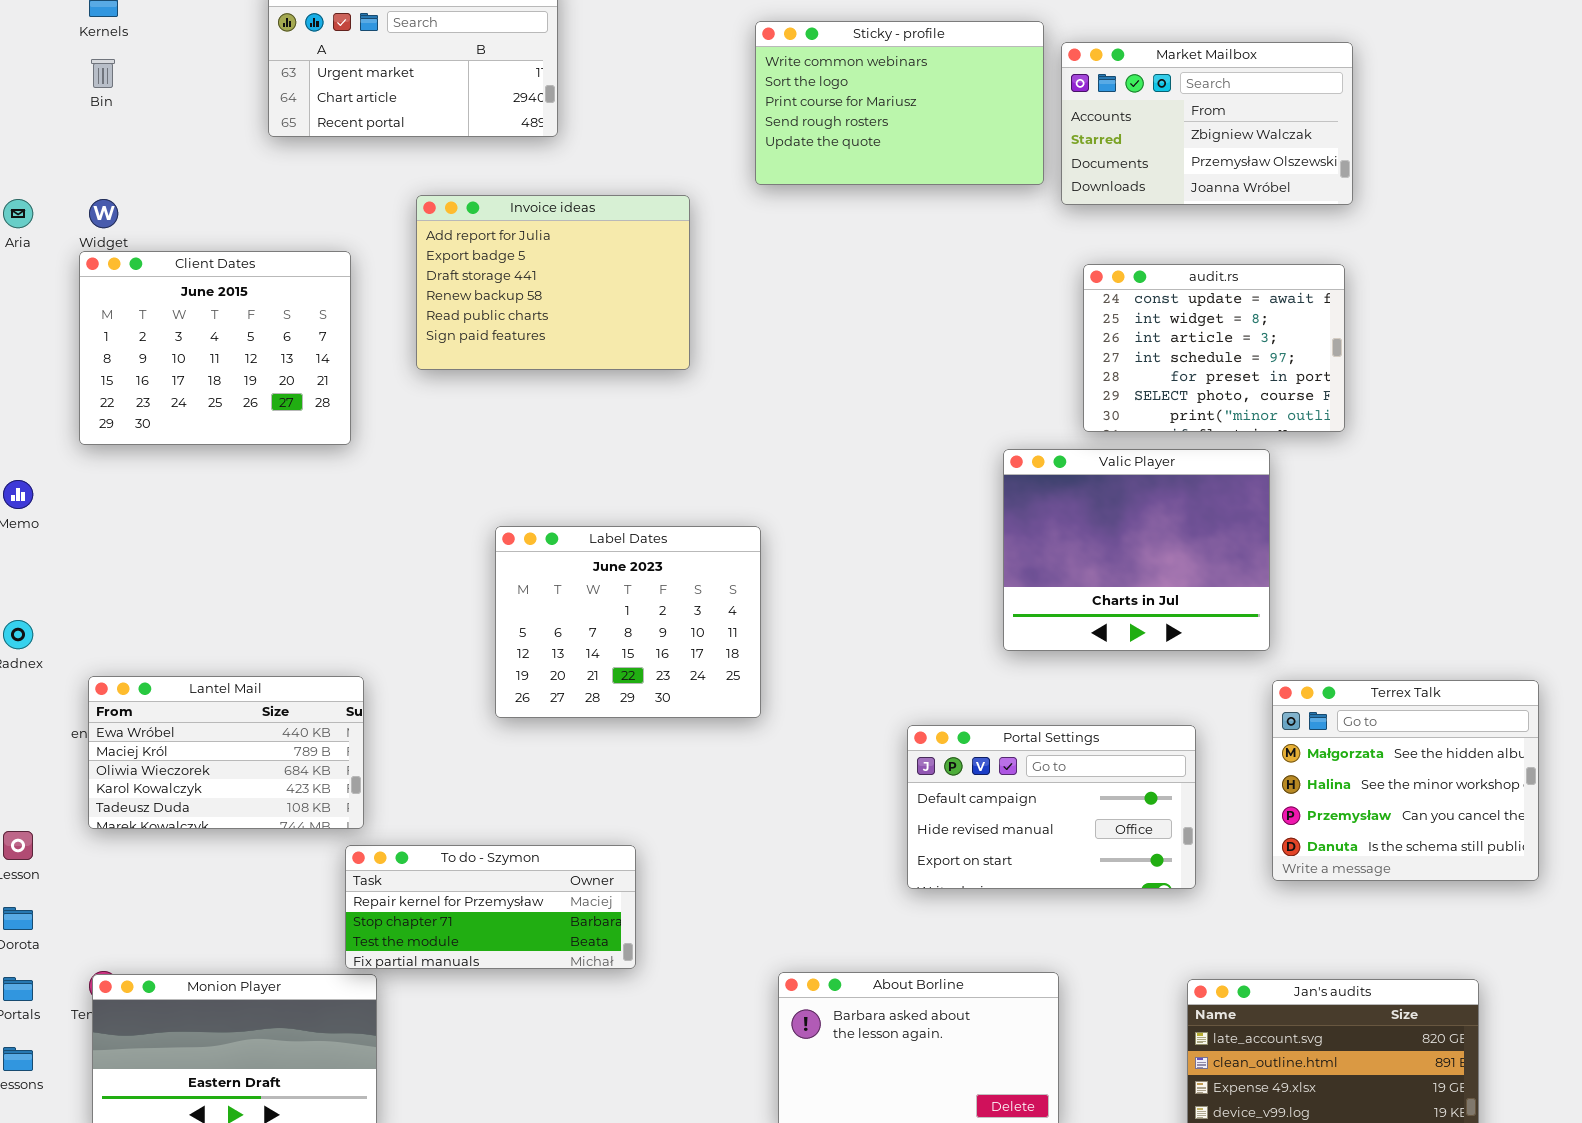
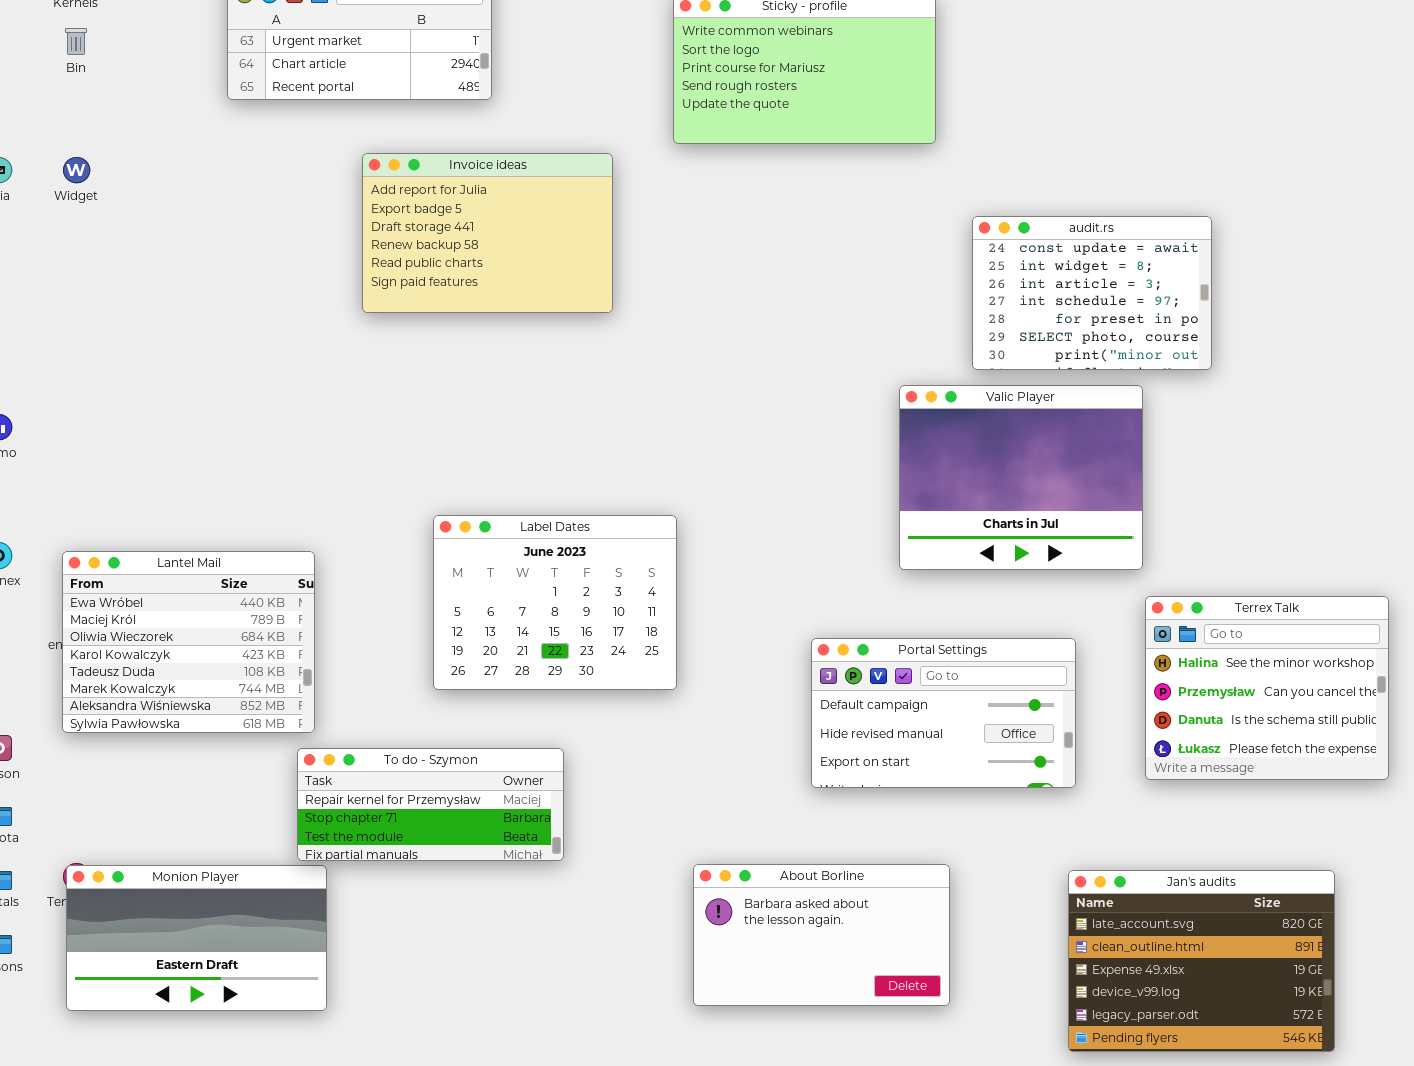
Market Mailbox: [1061,42,1353,205] -> none, closed
Client Dates: [79,251,351,445] -> none, closed
Label Dates: [495,526,761,718] -> [433,515,677,690], moved
Lantel Mail: [88,676,364,829] -> [62,551,315,733], resized
Terrex Talk: [1272,680,1539,881] -> [1145,596,1389,780], scrolled down 1 row

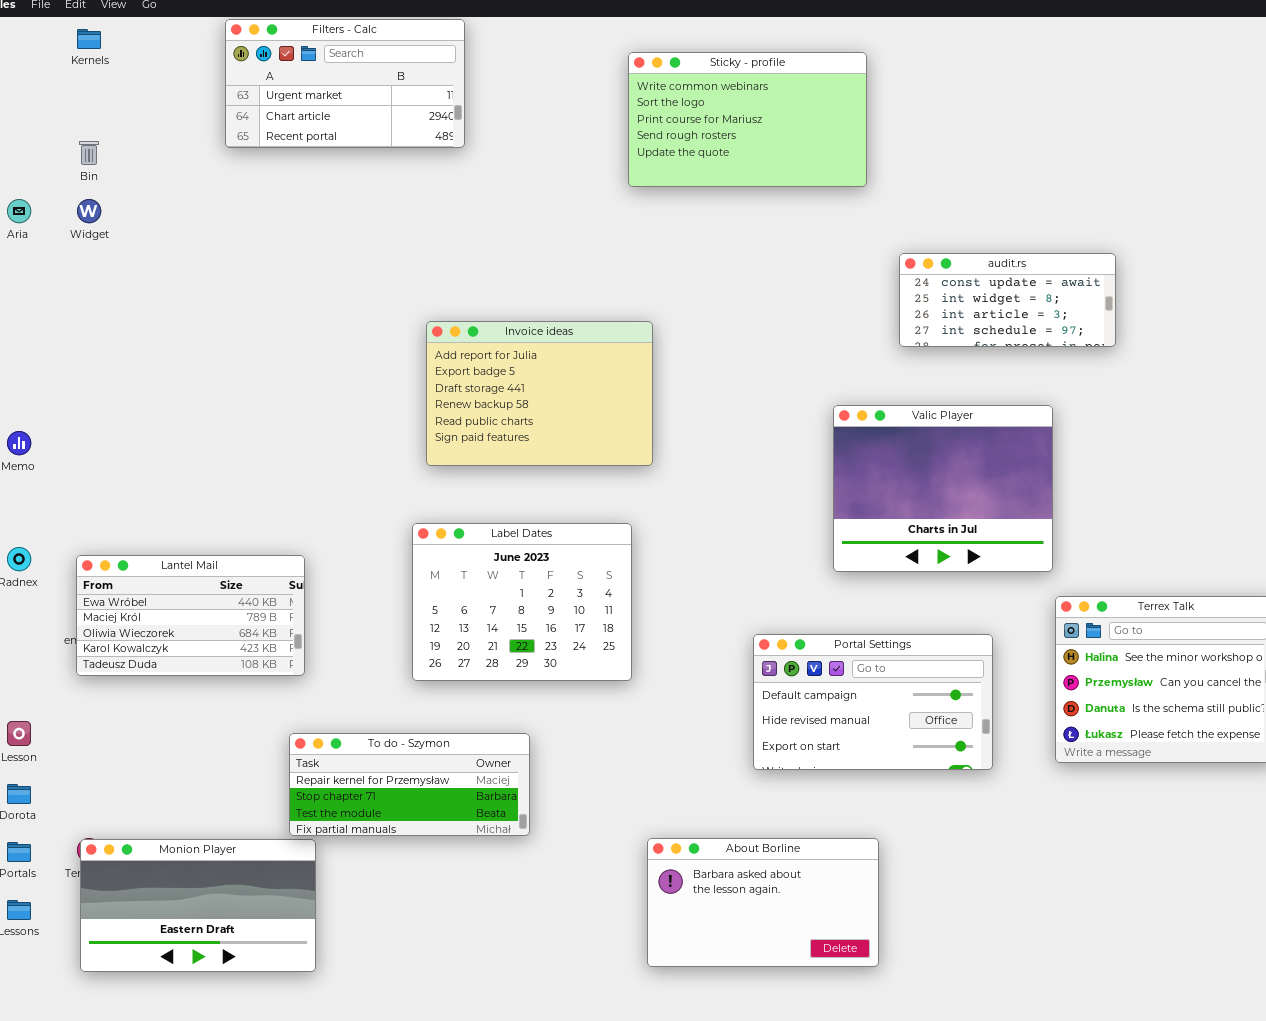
Bin: [65,28,87,55] -> [79,141,99,165], moved
Invoice ideas: [362,153,613,313] -> [426,321,653,466], moved
audit.rs: [972,216,1212,370] -> [899,253,1116,347], resized
Lantel Mail: [62,551,315,733] -> [76,555,305,676], resized
Jan's audits: [1068,870,1335,1052] -> none, closed

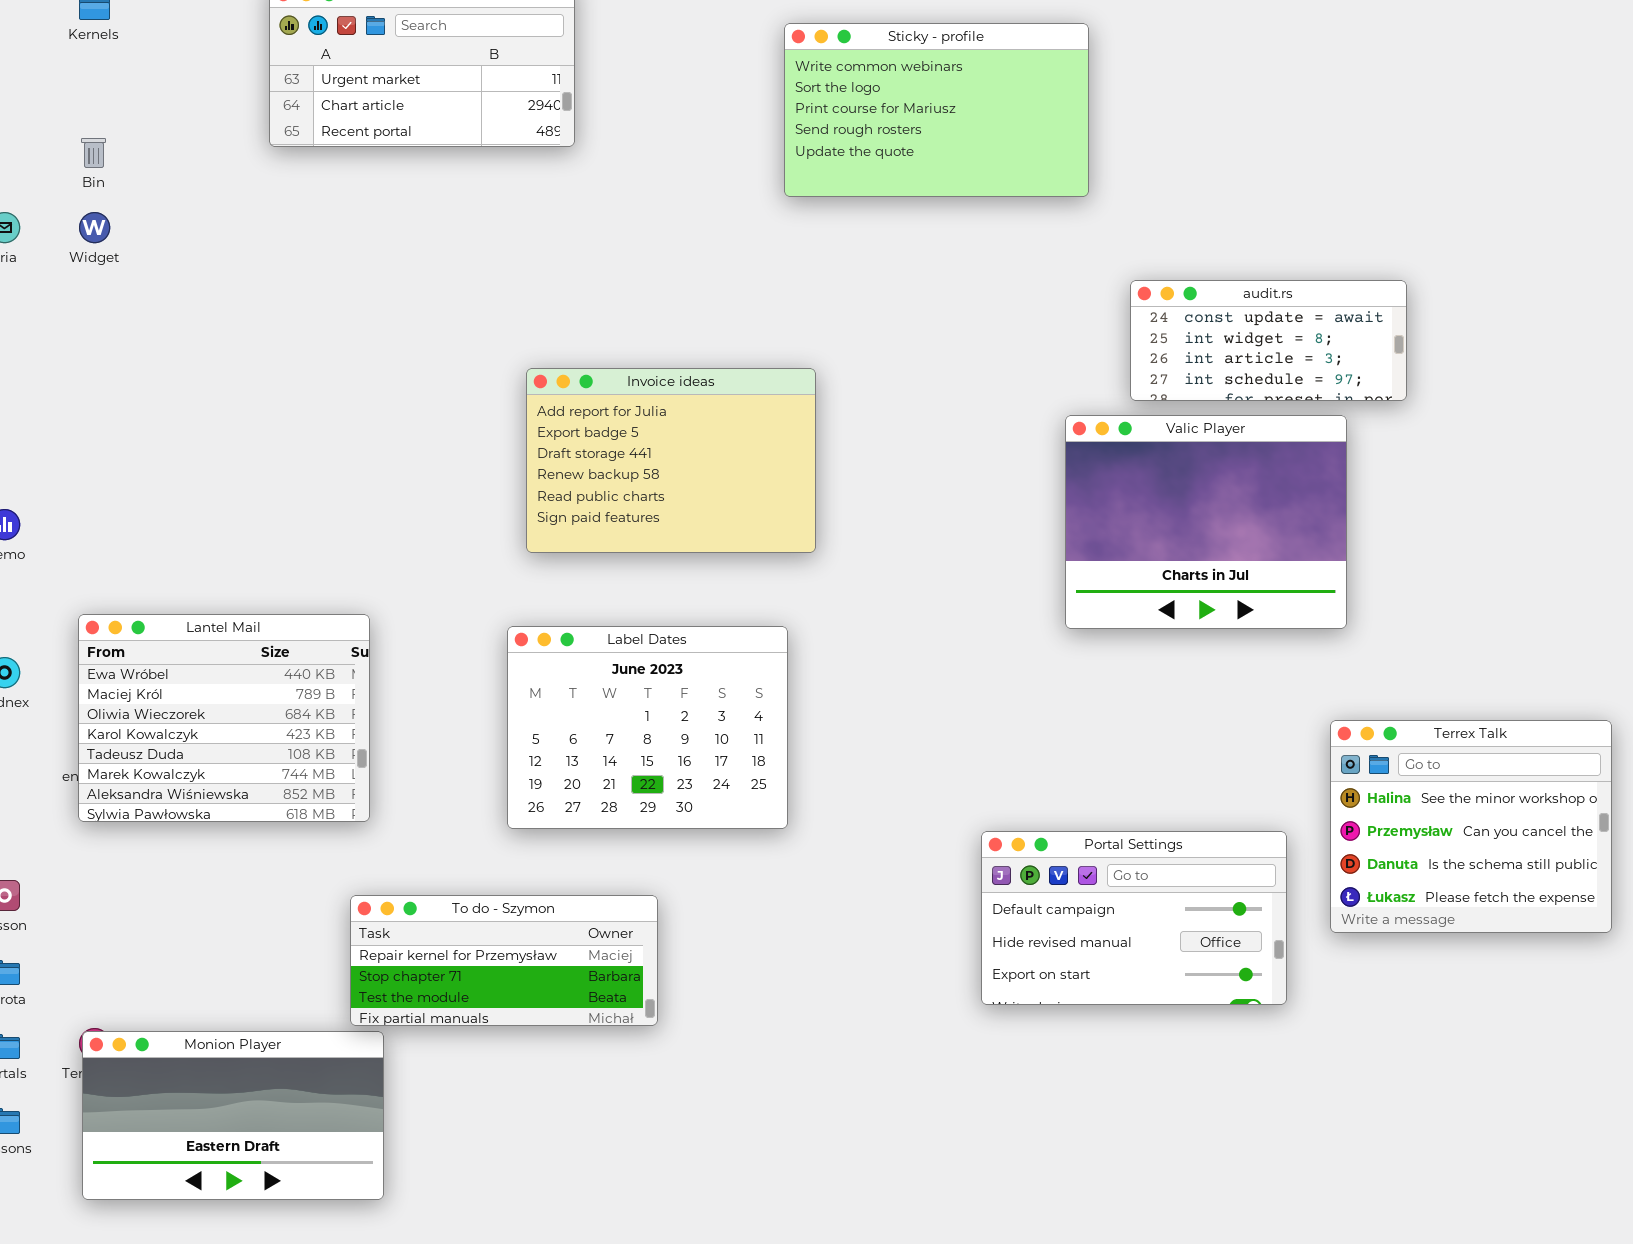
Valic Player: [833,405,1053,572] -> [1065,415,1347,629], moved
Lantel Mail: [76,555,305,676] -> [78,614,370,822], resized
Portal Settings: [753,634,993,770] -> [981,831,1287,1005], moved
About Borline: [647,838,879,967] -> none, closed

